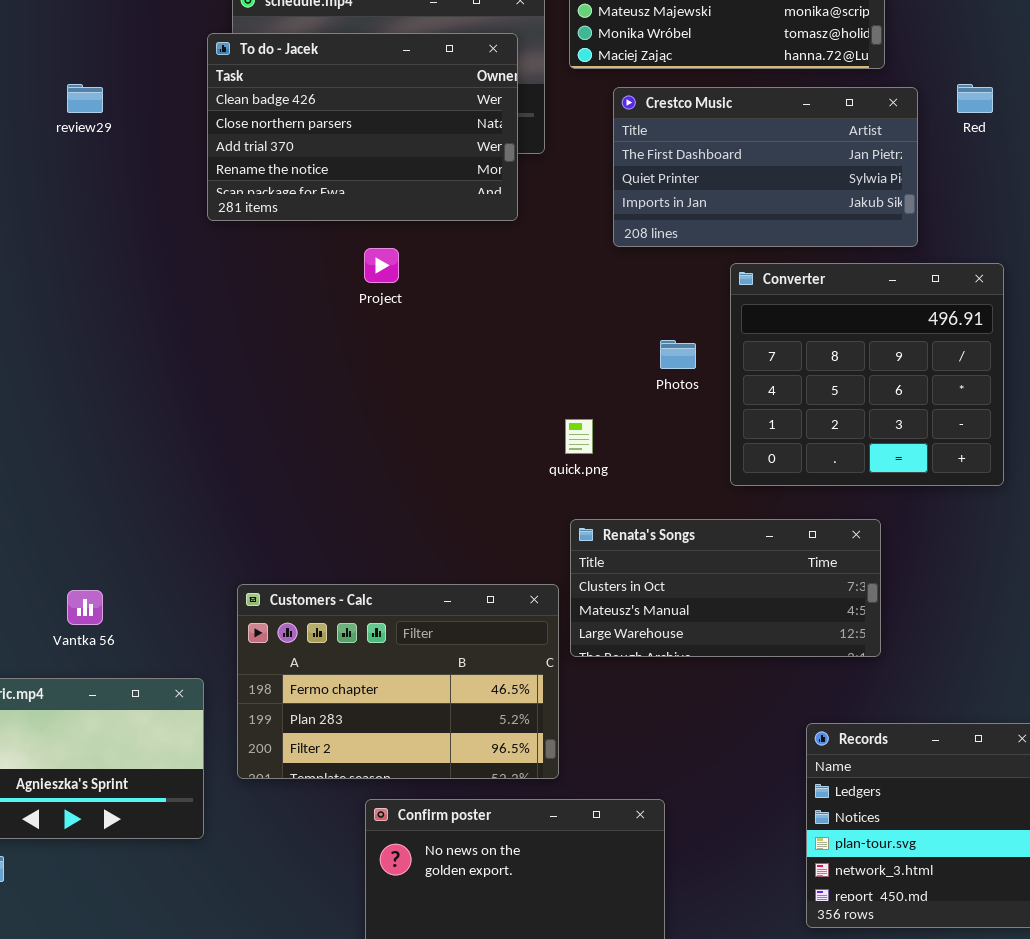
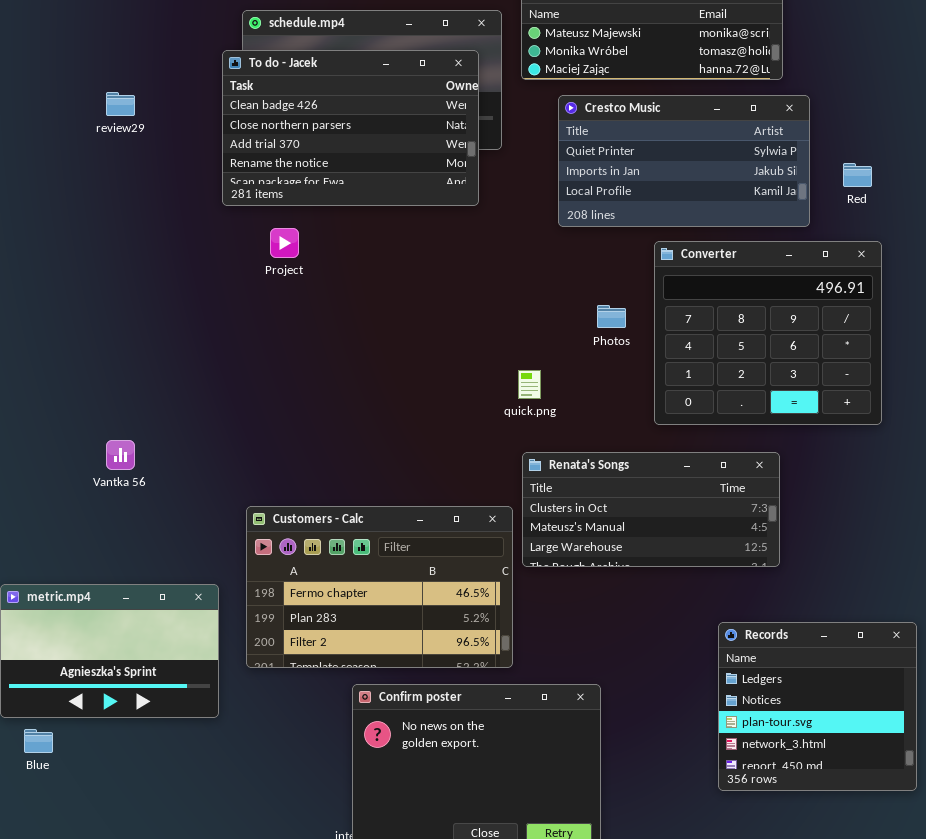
Red: [957,84,993,113] -> [843,163,872,187], moved
Crestco Music: [613,87,918,247] -> [558,95,810,227], scrolled down 1 row
Project: [364,248,399,283] -> [270,228,299,258], moved
Vantka 56: [67,590,103,625] -> [106,440,135,470], moved

